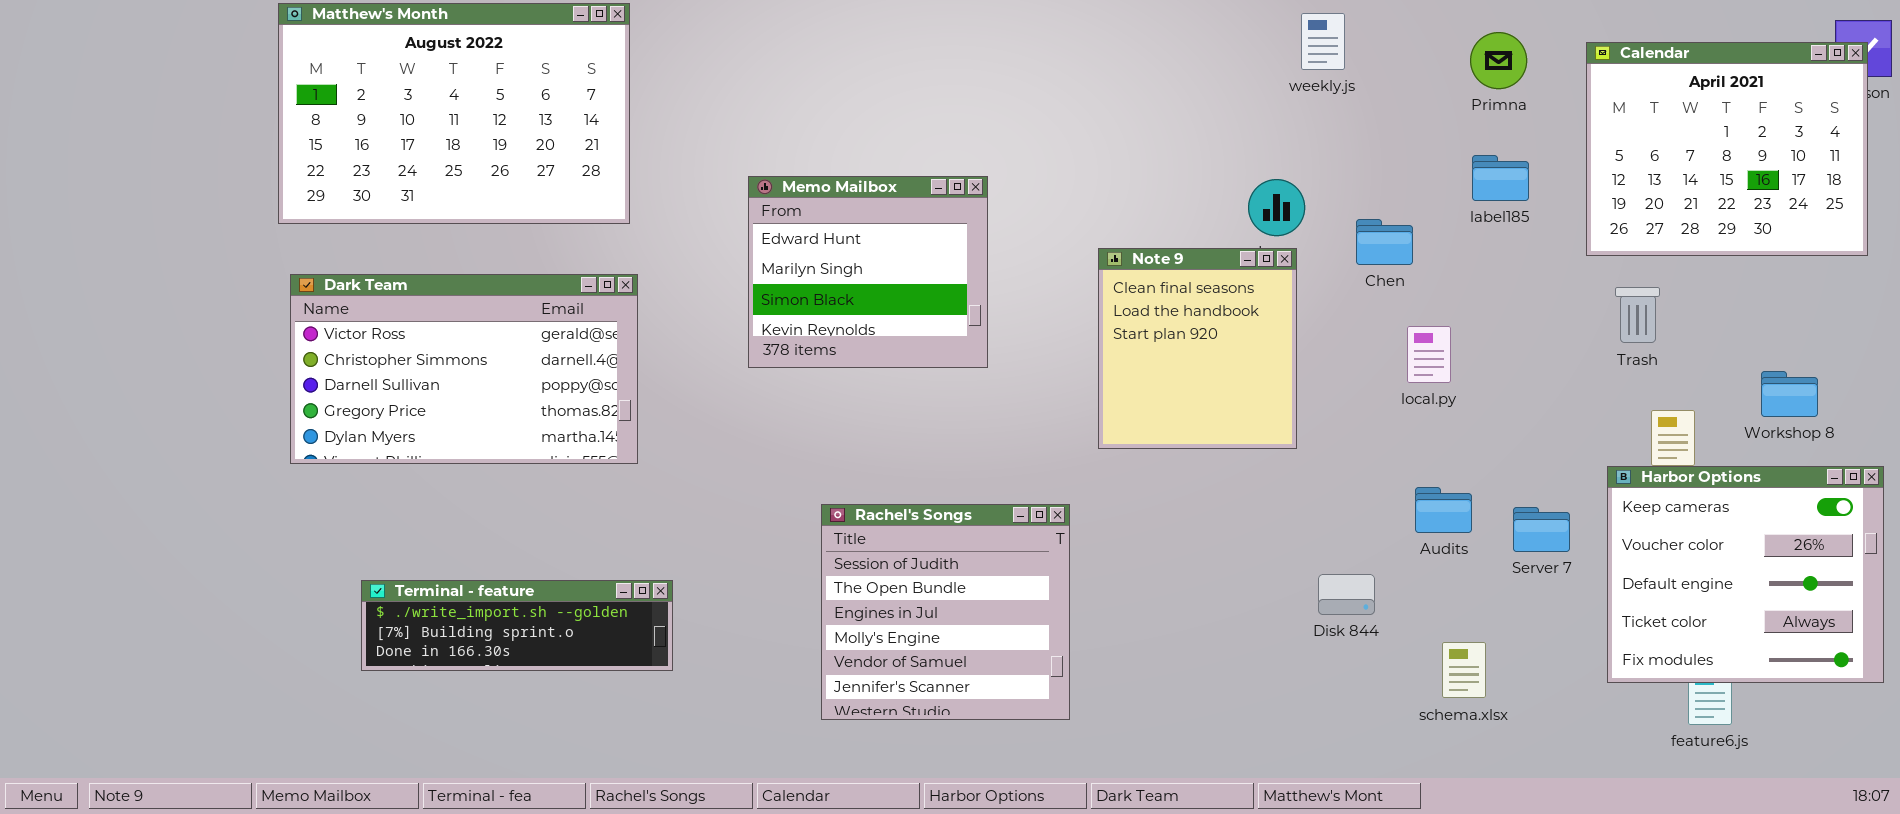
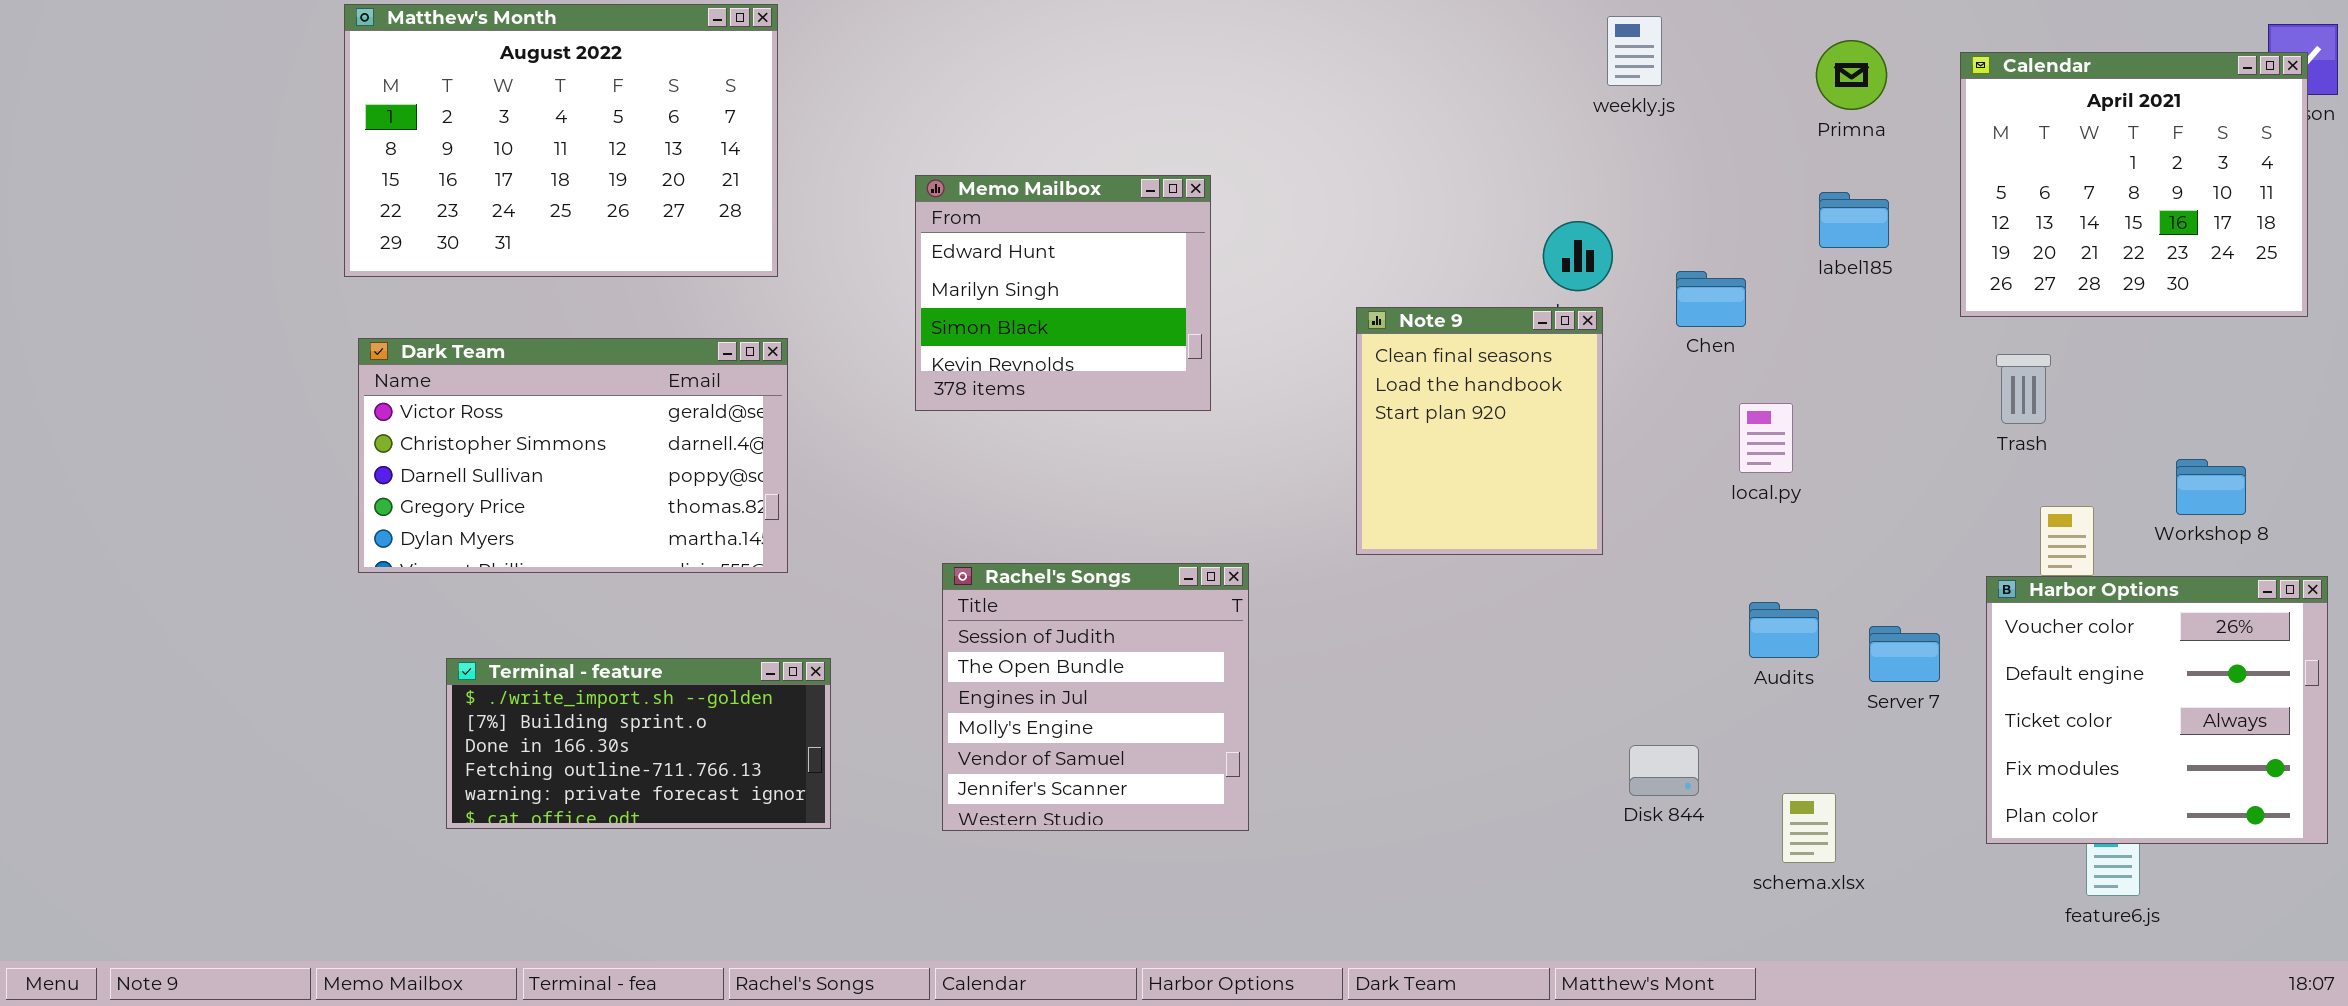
Memo Mailbox: [748,176,988,368] -> [915,175,1211,411], moved
Harbor Options: [1607,466,1884,683] -> [1986,576,2328,844], scrolled down 1 row
Rachel's Songs: [821,504,1070,720] -> [942,563,1249,831], moved
Disk 844: [1318,574,1375,615] -> [1629,745,1699,796], moved
Terminal - feature: [361,580,673,671] -> [446,658,831,829], resized

